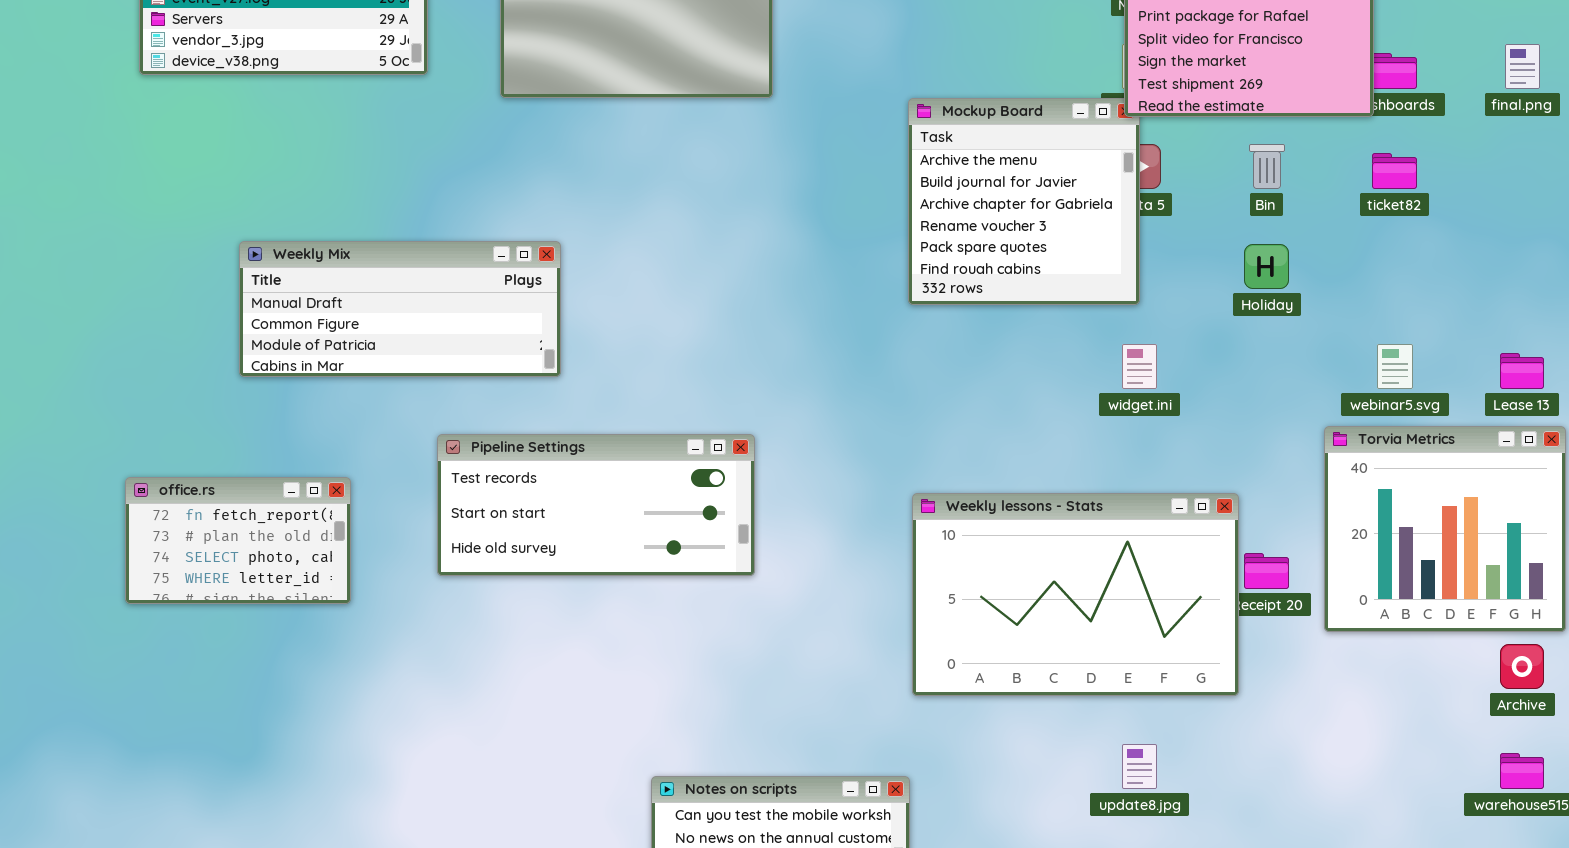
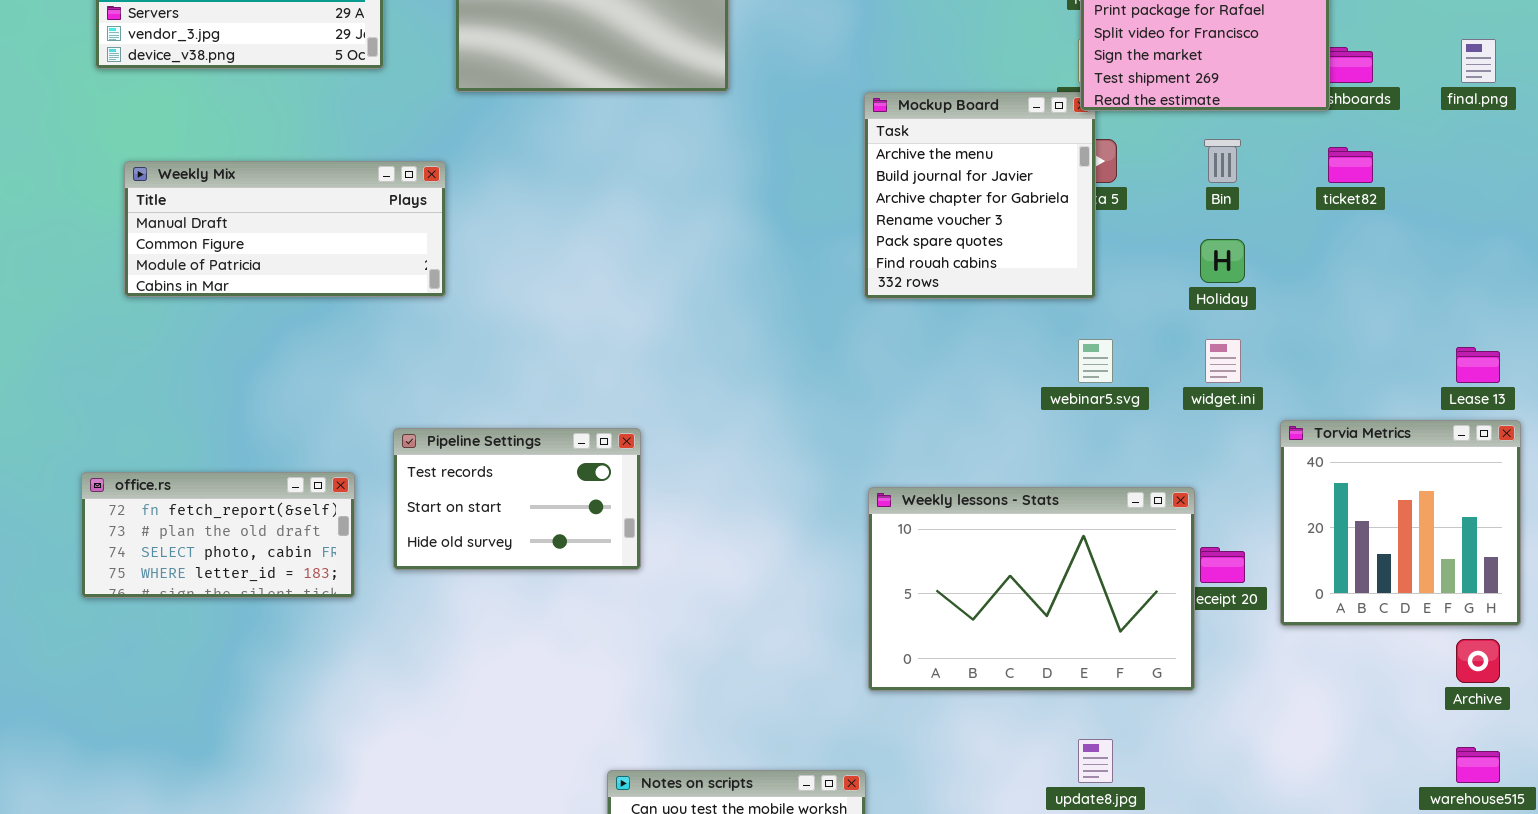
Weekly Mix: [239,241,561,377] -> [124,161,446,297], moved
widget.ini: [1122,344,1157,389] -> [1205,339,1241,383], moved
webinar5.svg: [1377,344,1413,389] -> [1078,339,1113,383], moved
Pipeline Settings: [437,434,755,576] -> [393,428,641,570], resized
office.rs: [125,477,351,604] -> [81,472,355,598], resized

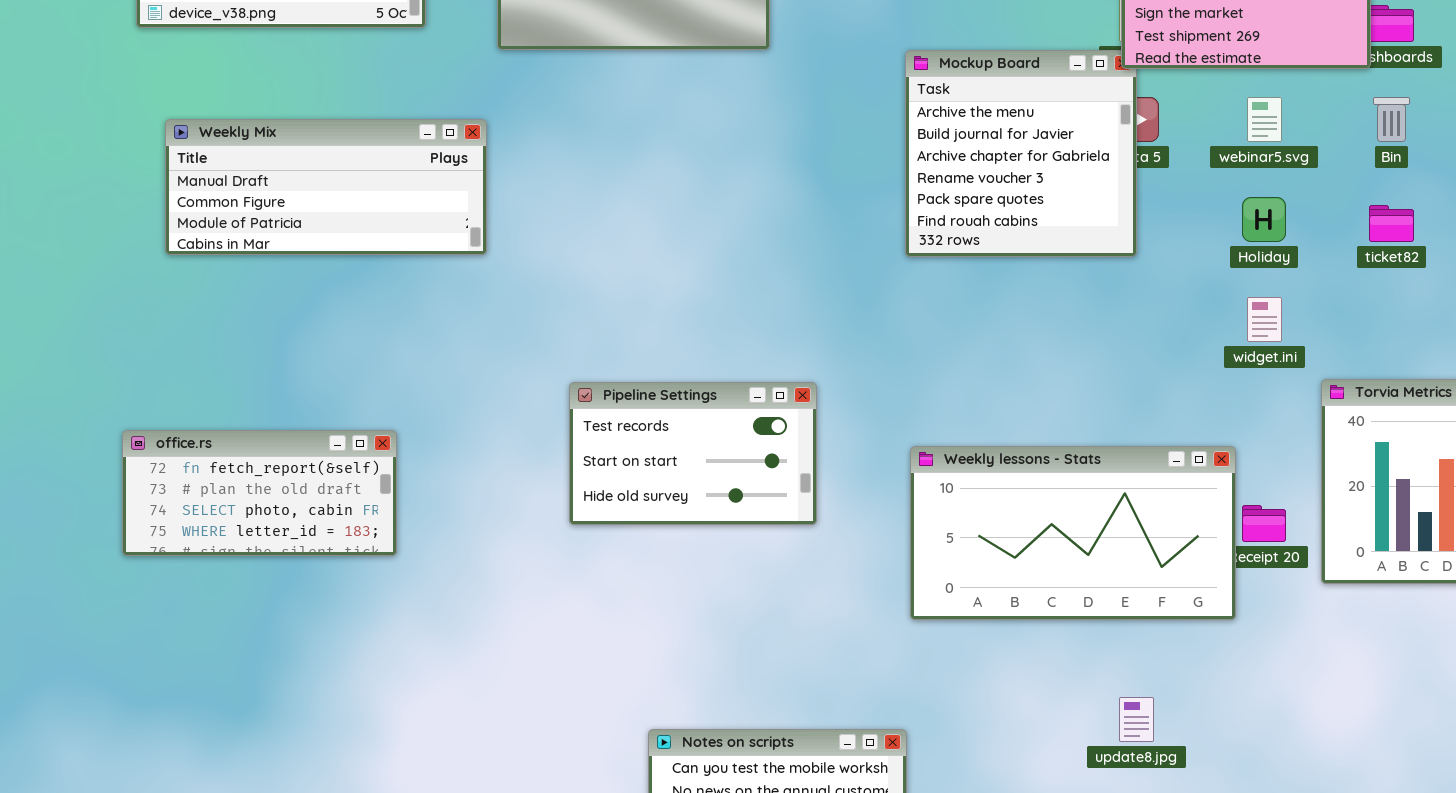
Bin: [1204,139,1241,183] -> [1373,97,1410,142], moved
ticket82: [1328,147,1373,183] -> [1369,205,1414,242], moved
webinar5.svg: [1078,339,1113,383] -> [1247,97,1282,142], moved
Pipeline Settings: [393,428,641,570] -> [569,382,817,525], moved
Weekly lessons - Stats: [868,487,1195,691] -> [910,446,1236,620], resized

